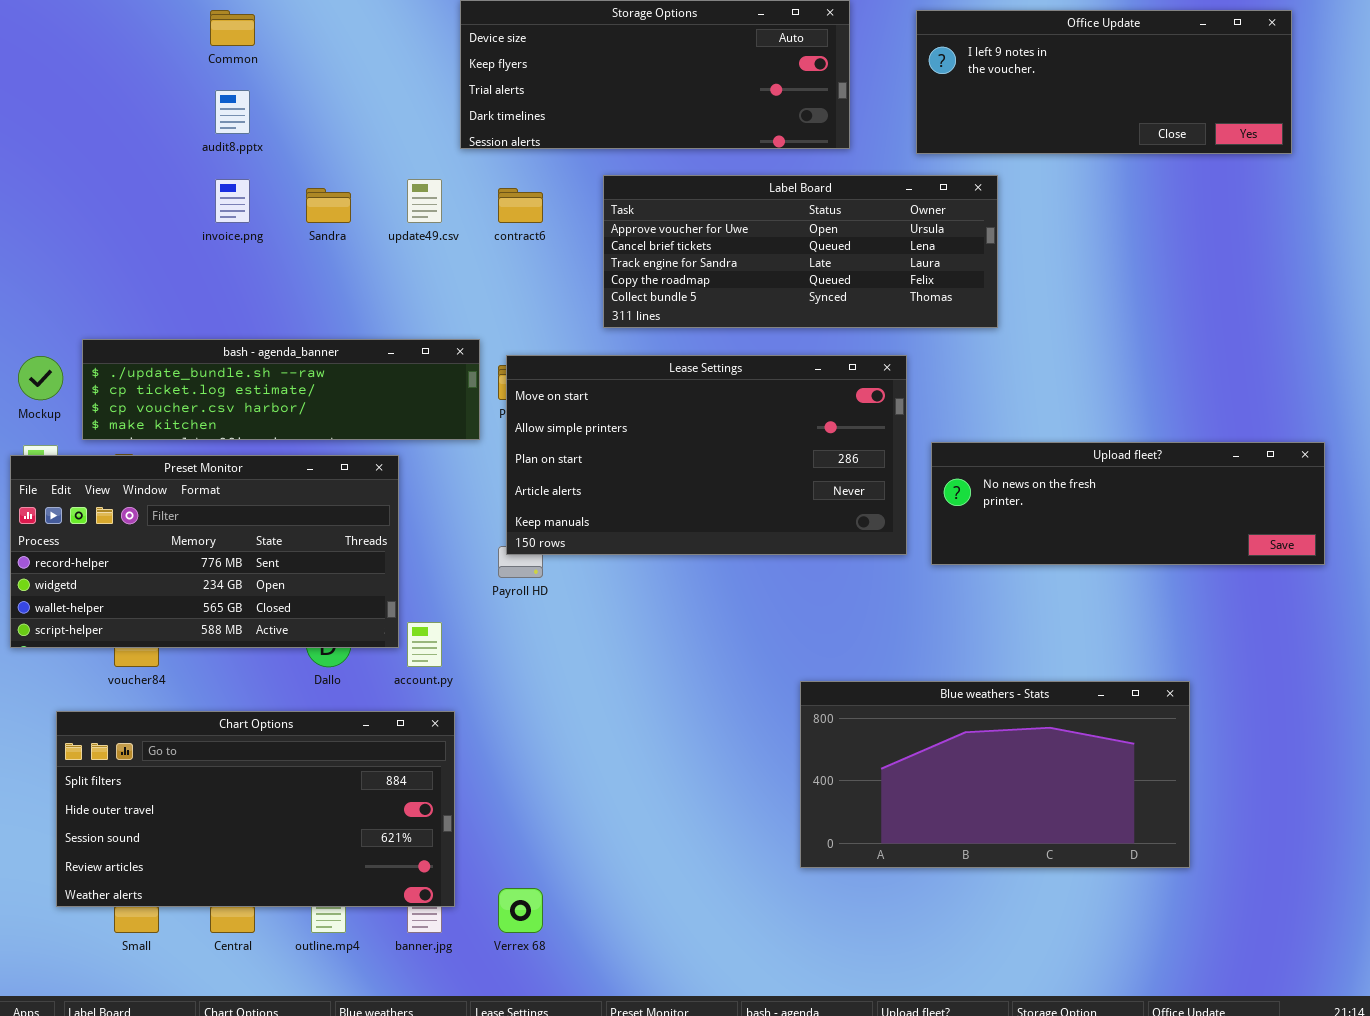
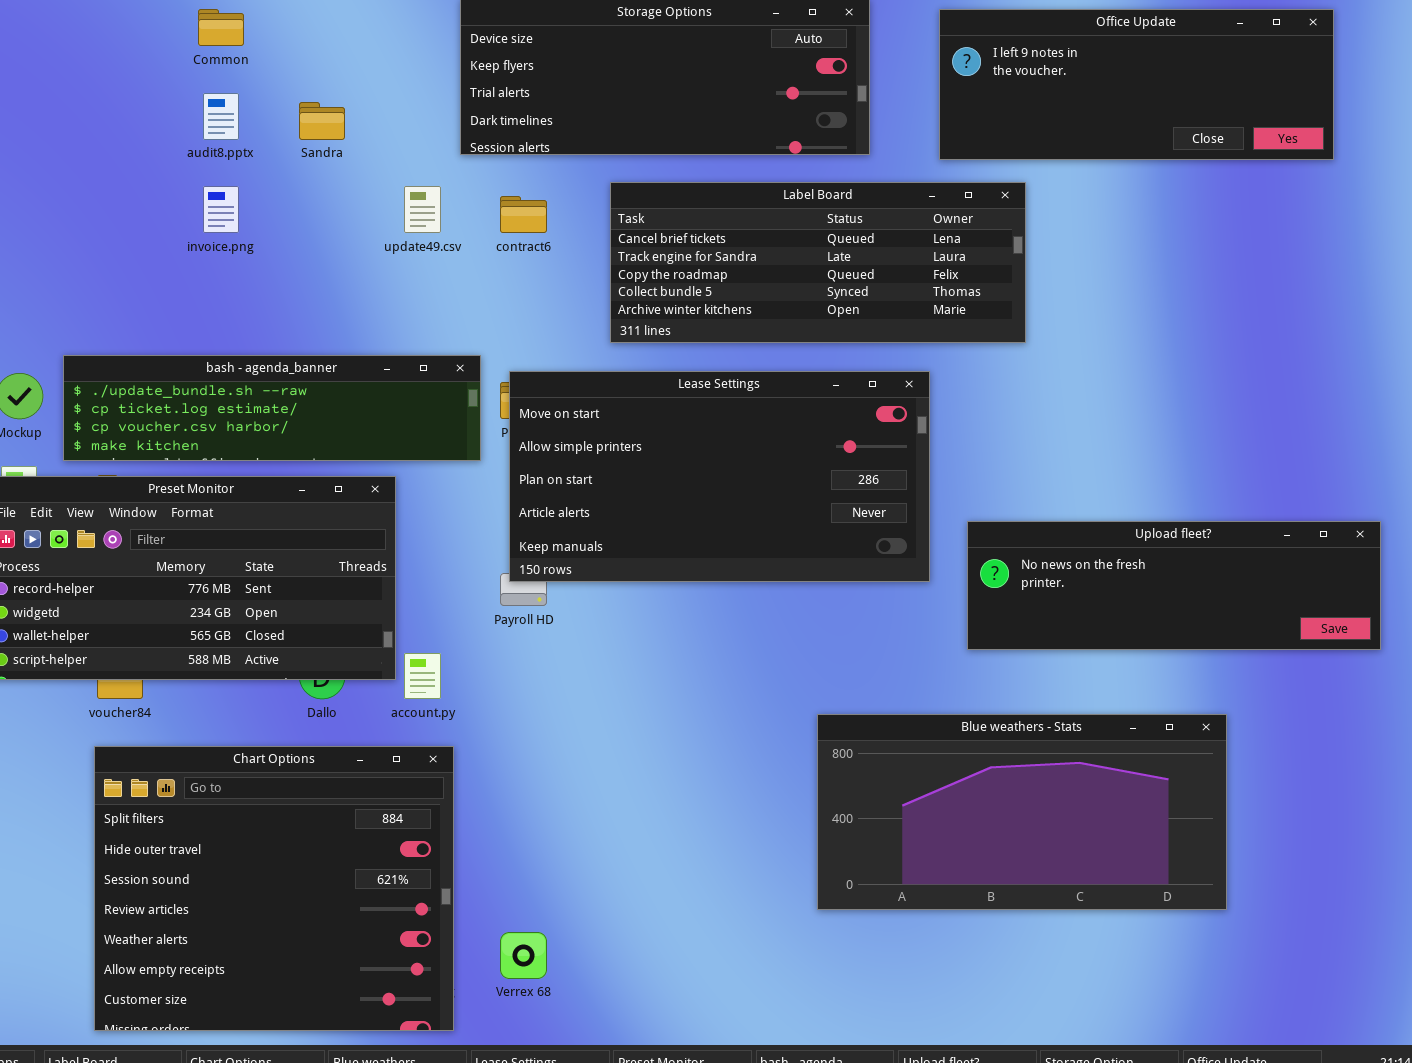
Label Board: [603,175,998,328] -> [610,182,1026,343], scrolled down 1 row
Sandra: [306,188,351,223] -> [299,102,345,140], moved
Upload fleet?: [931,442,1325,565] -> [967,521,1381,650], moved
Chart Options: [56,711,455,907] -> [94,746,454,1031], resized

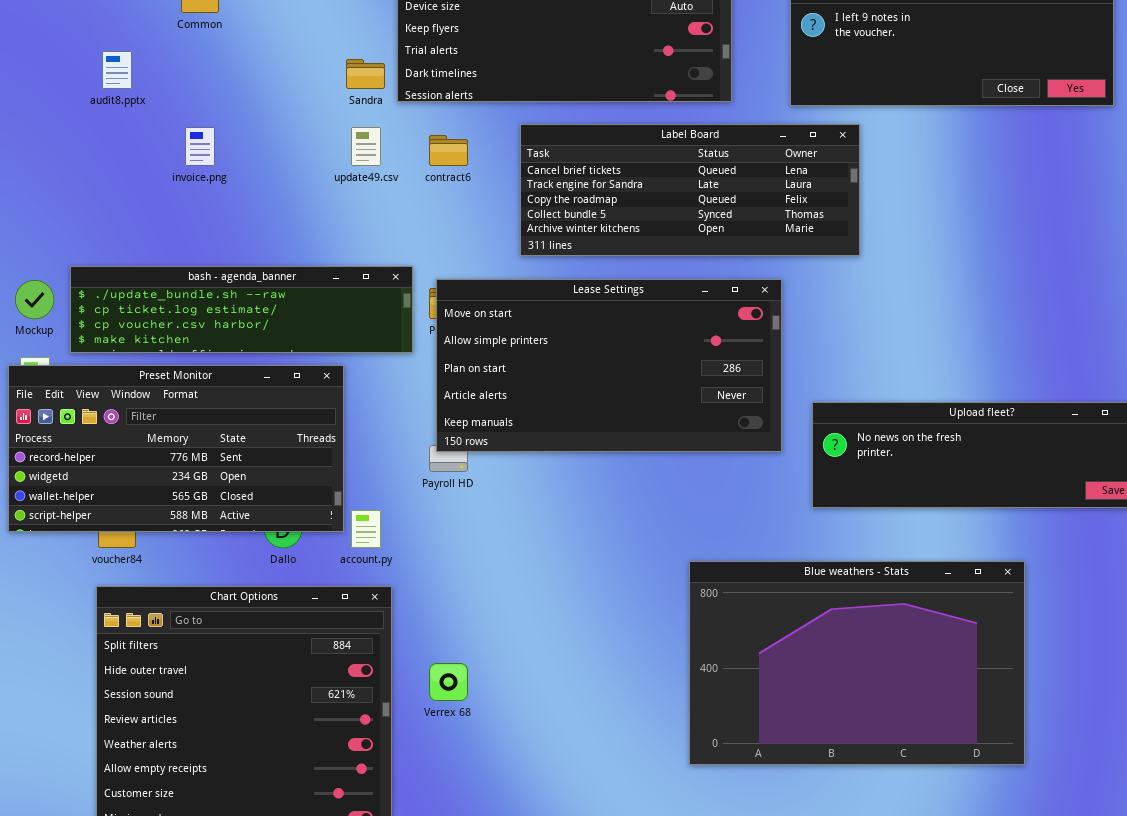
audit8.pptx: [203,93,239,140] -> [102,51,132,89], moved
Sandra: [299,102,345,140] -> [346,59,385,89], moved
Blue weathers - Stats: [817,714,1227,910] -> [689,561,1025,765], resized
Verrex 68: [500,932,547,979] -> [429,663,468,701], moved

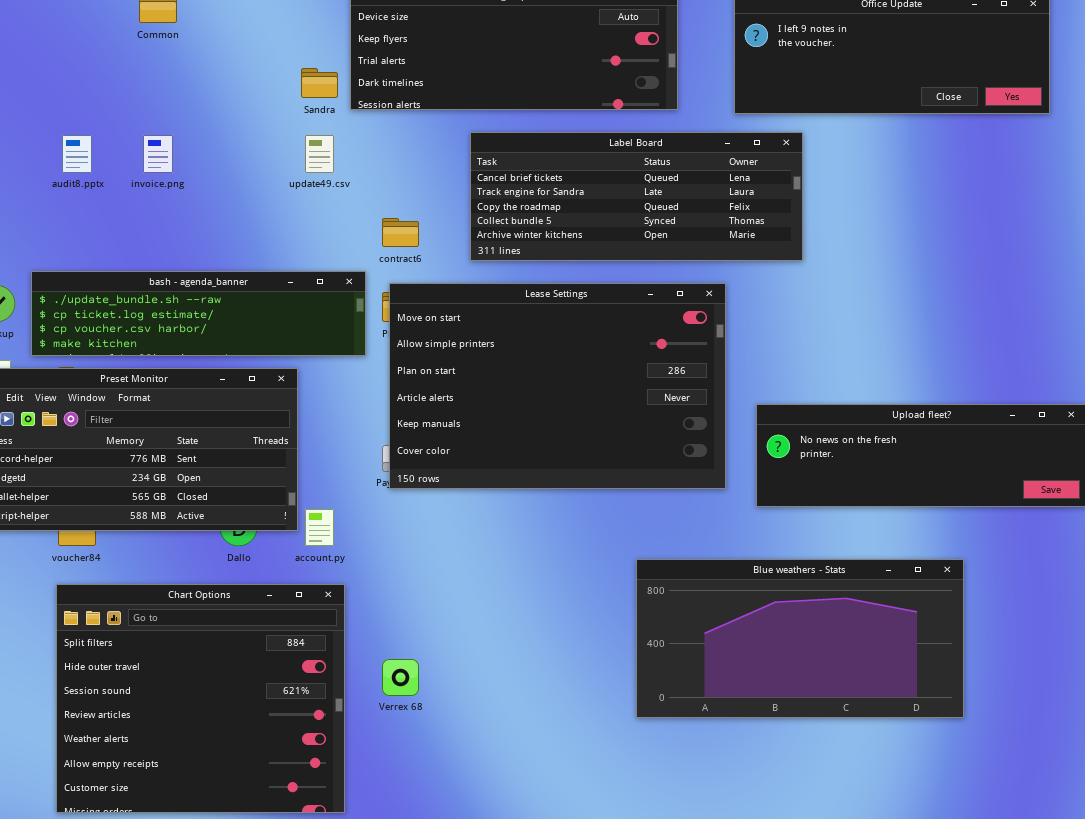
audit8.pptx: [102,51,132,89] -> [62,135,92,173], moved
contract6: [429,135,468,166] -> [382,218,419,247], moved
Lease Settings: [436,279,782,452] -> [389,283,726,489], resized
Blue weathers - Stats: [689,561,1025,765] -> [636,559,964,718], resized

